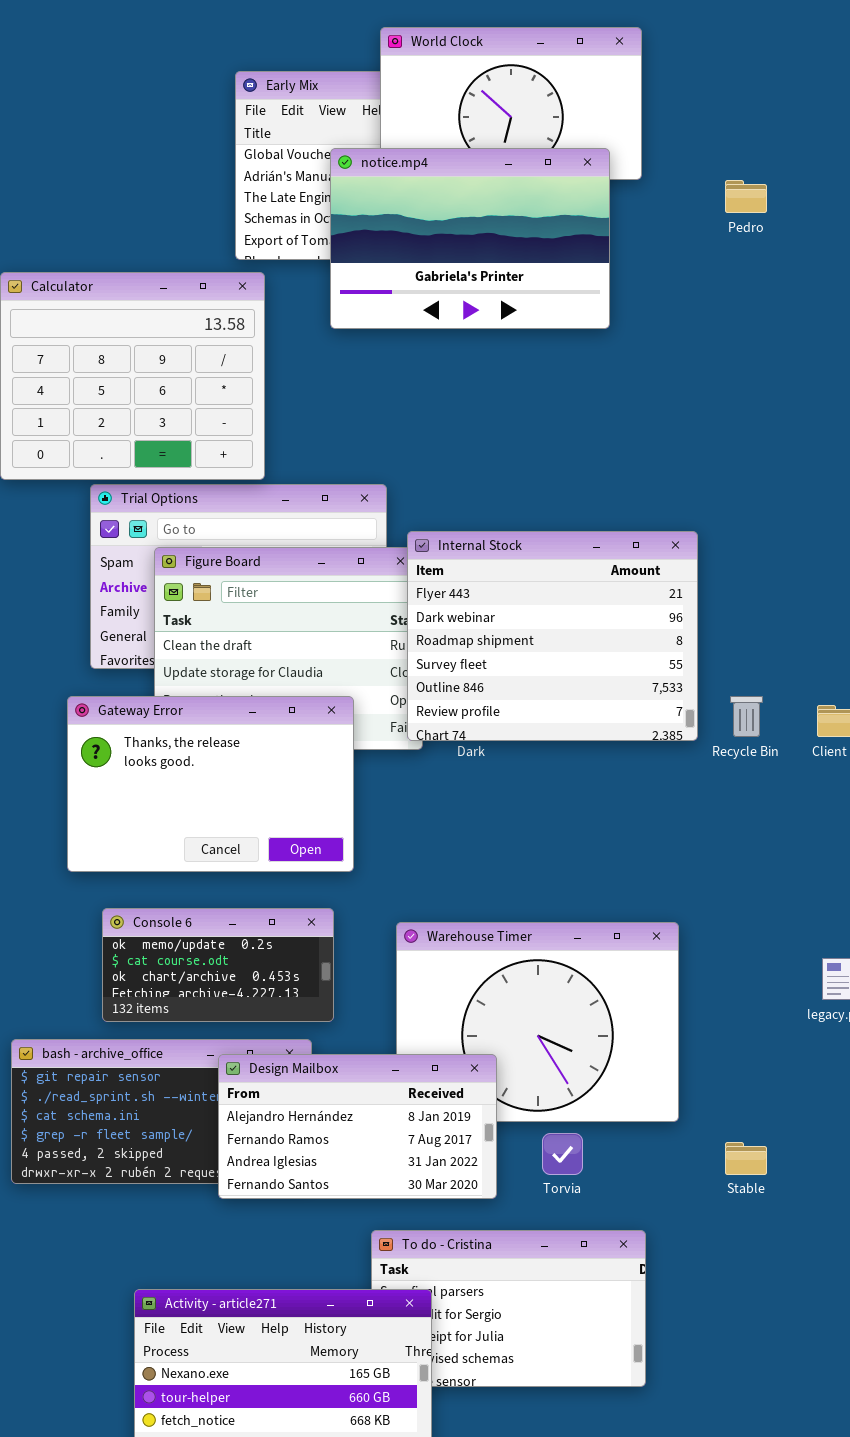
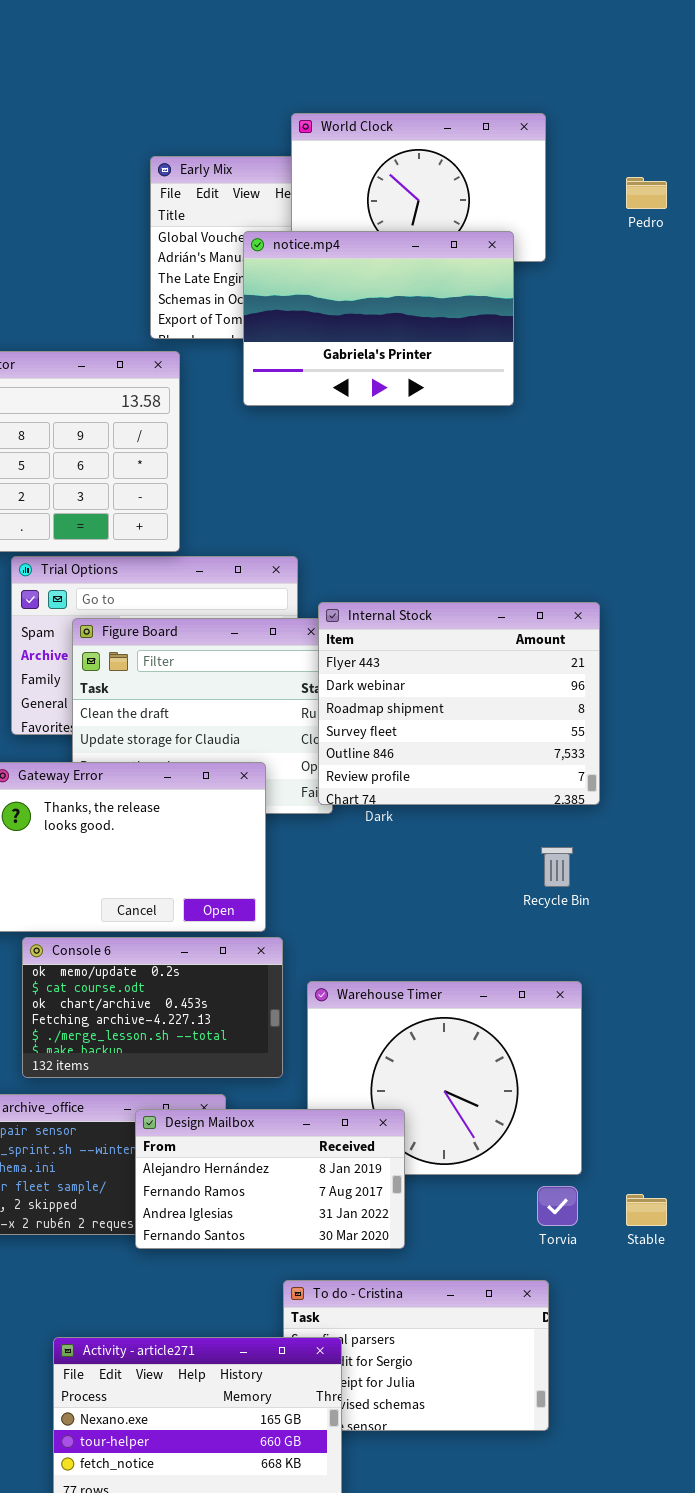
Pedro: [725,180,767,213] -> [626,177,667,209], moved
Recycle Bin: [730,696,763,737] -> [541,847,573,887], moved
Console 6: [102,908,334,1022] -> [22,937,283,1078], resized
Torvia: [542,1133,583,1175] -> [537,1186,578,1226], moved

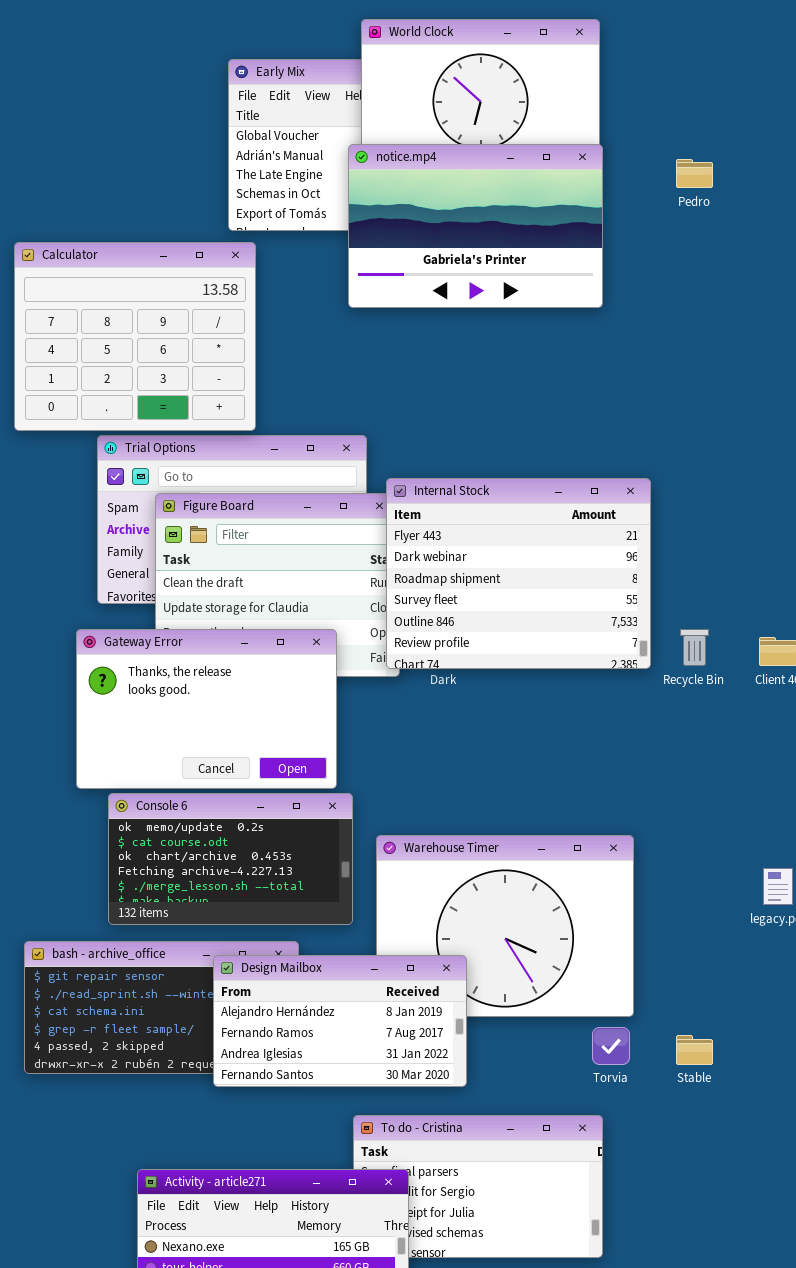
Pedro: [626,177,667,209] -> [676,159,713,188], moved
notice.mp4: [243,231,514,406] -> [348,144,603,308], moved
Recycle Bin: [541,847,573,887] -> [680,629,709,666], moved

